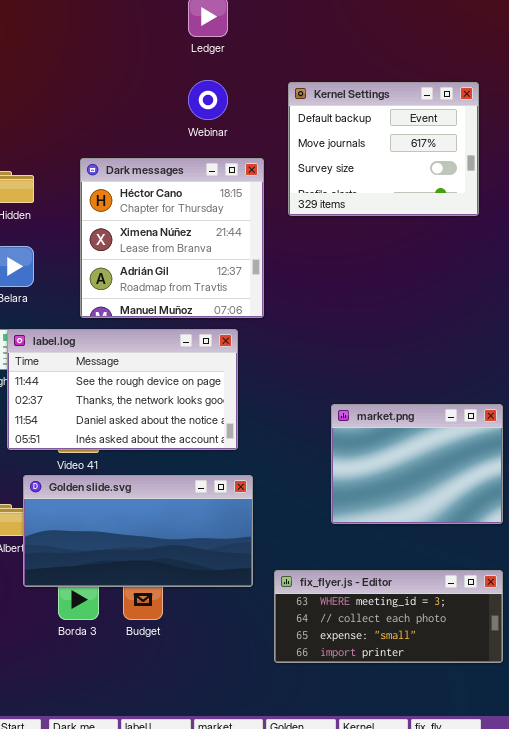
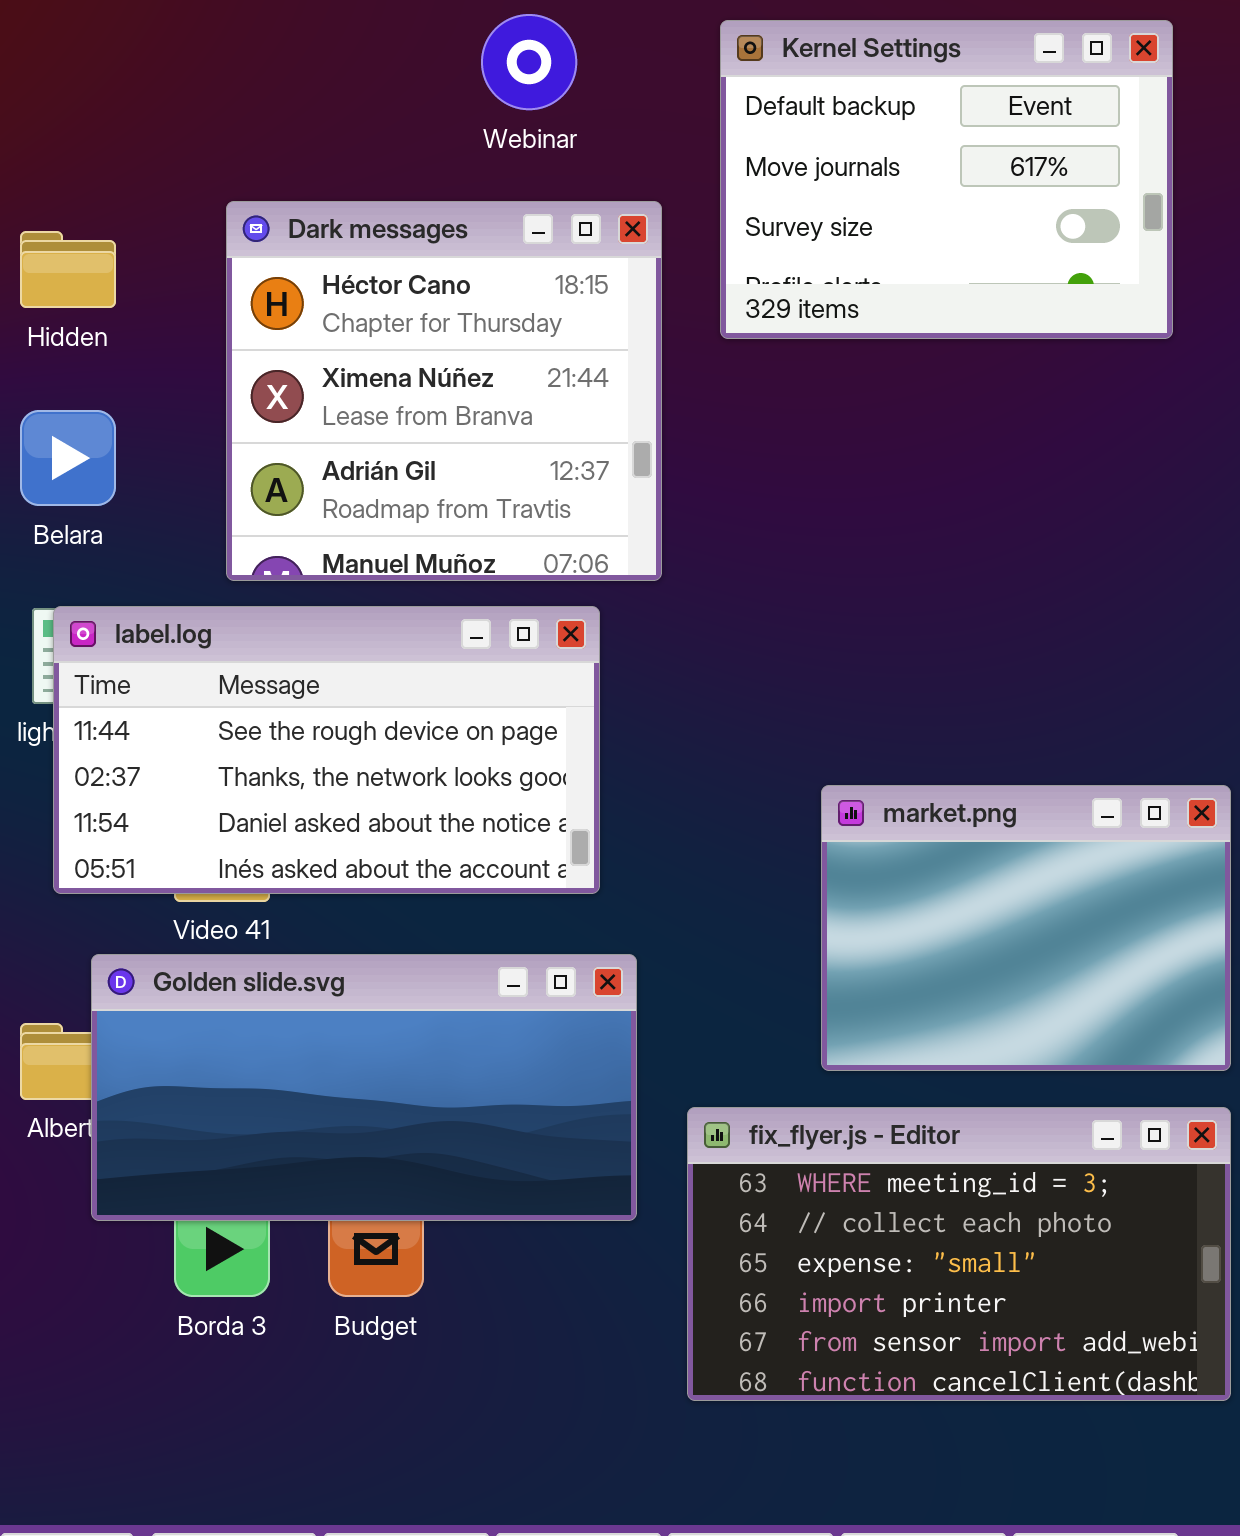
fix_flyer.js - Editor: [274,570,503,663] -> [687,1107,1231,1401], resized

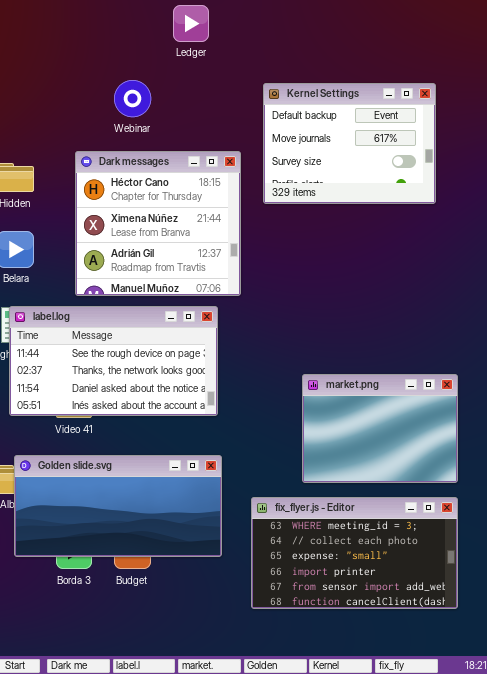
Webinar: [481,14,577,110] -> [114,80,151,117], moved
Golden slide.svg: [91,954,637,1221] -> [14,455,222,557], moved

